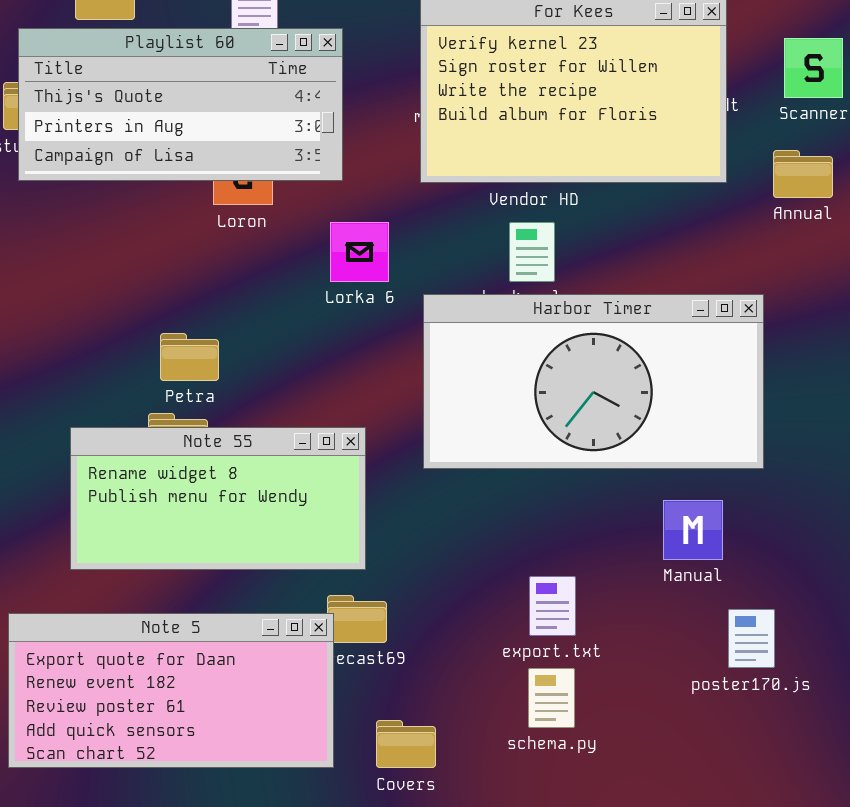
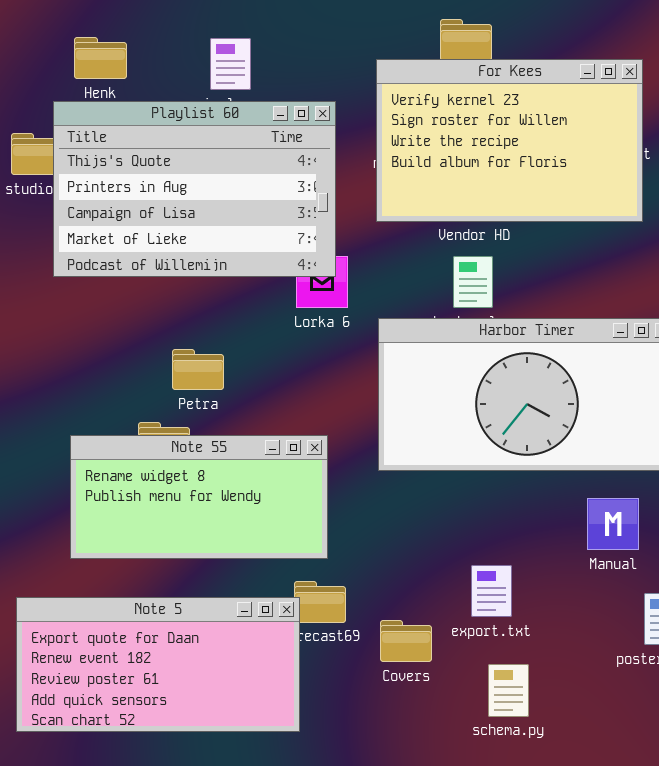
Playlist 60: [18,28,343,181] -> [53,101,336,277], moved, resized
Petra: [160,333,219,381] -> [172,349,224,390], moved
schema.py: [528,668,575,728] -> [488,664,529,717], moved
Covers: [376,720,436,768] -> [380,620,432,662], moved

